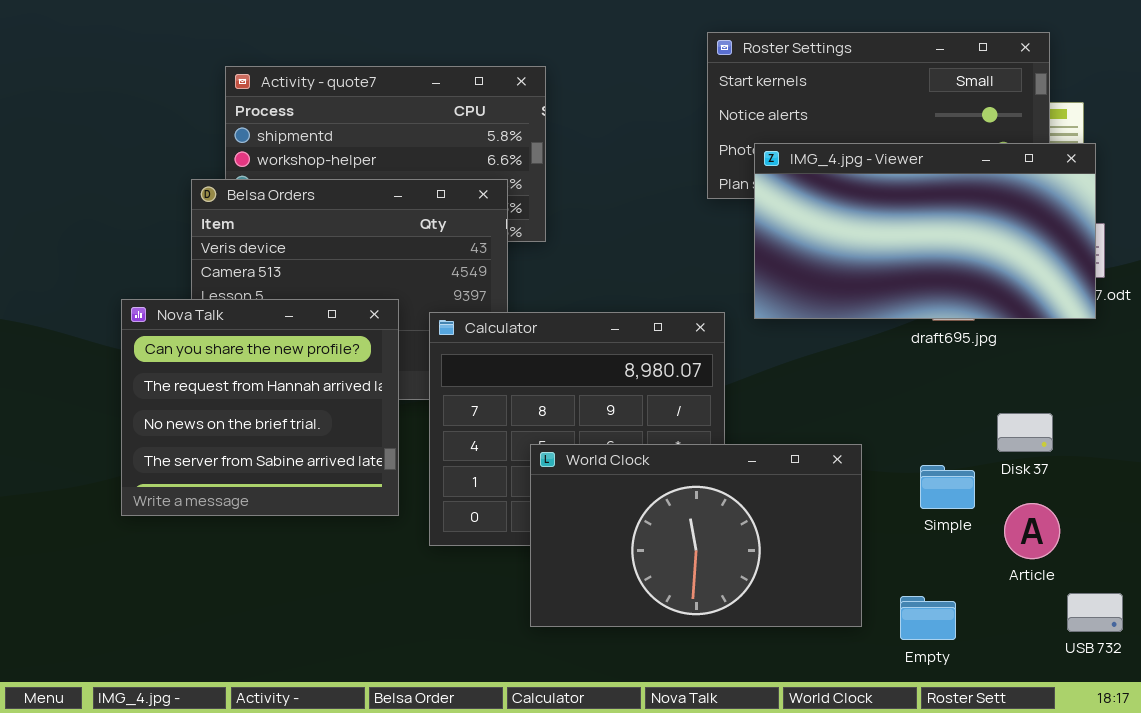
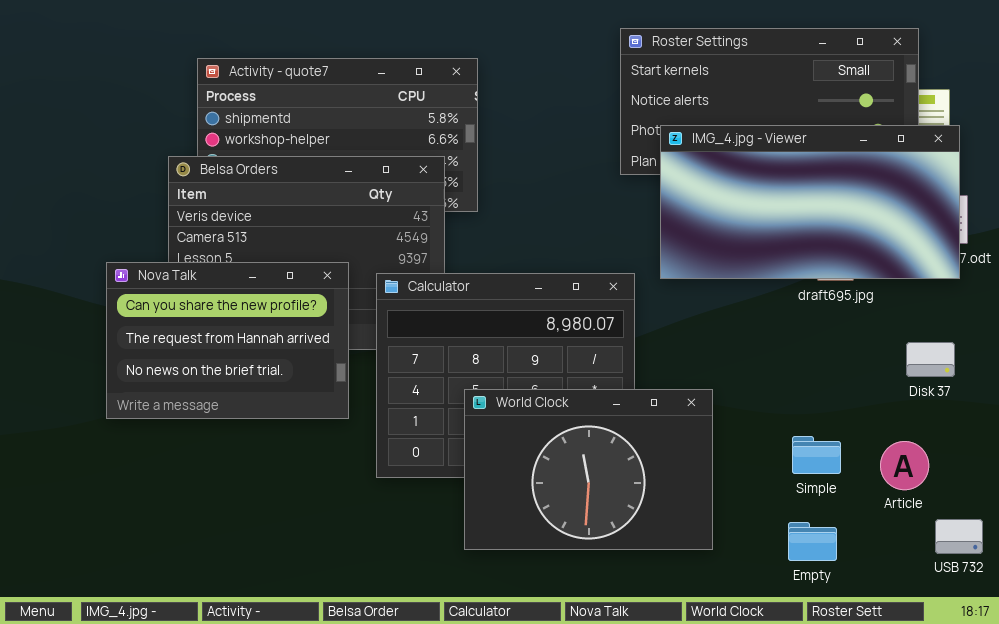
Nova Talk: [121,299,399,516] -> [106,262,349,419], resized
Disk 37: [997,413,1053,452] -> [906,342,955,377], moved
World Clock: [530,444,862,627] -> [464,389,713,550], resized
Simple: [920,465,975,509] -> [792,436,841,474], moved

